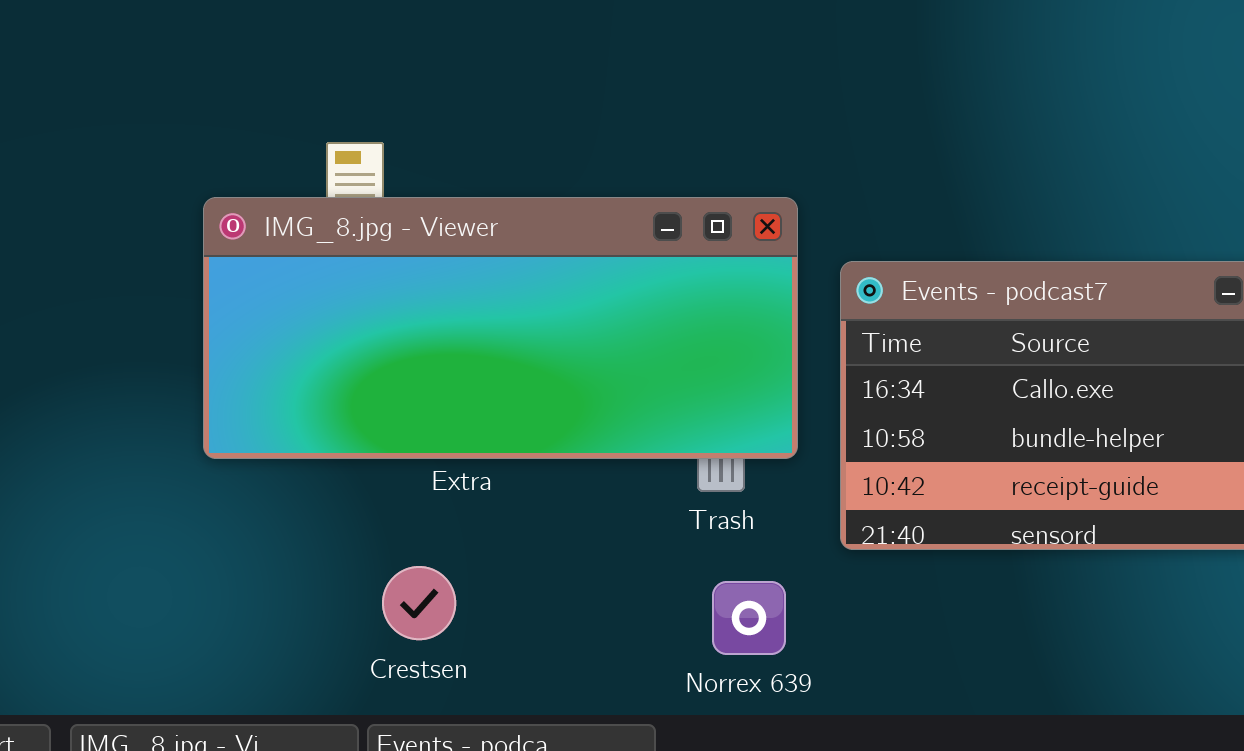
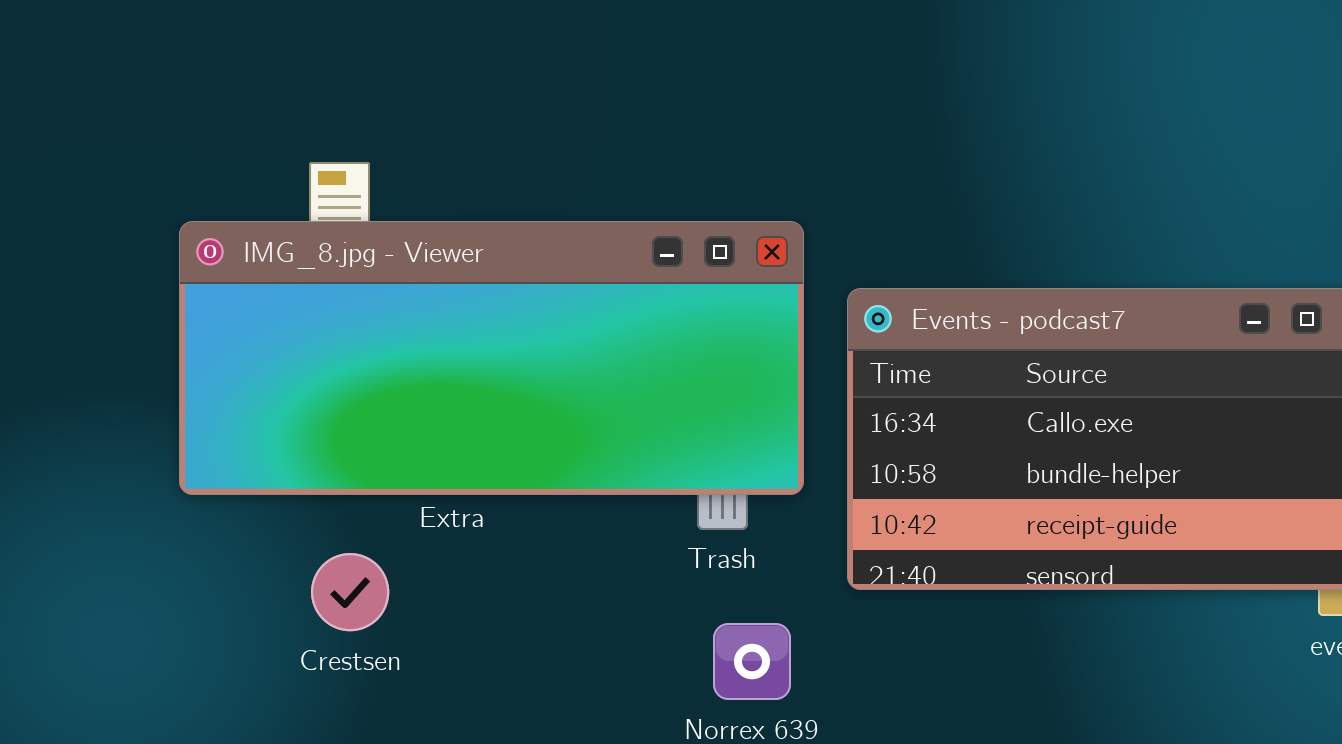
Crestsen: [382,566,456,640] -> [311,553,389,631], moved

